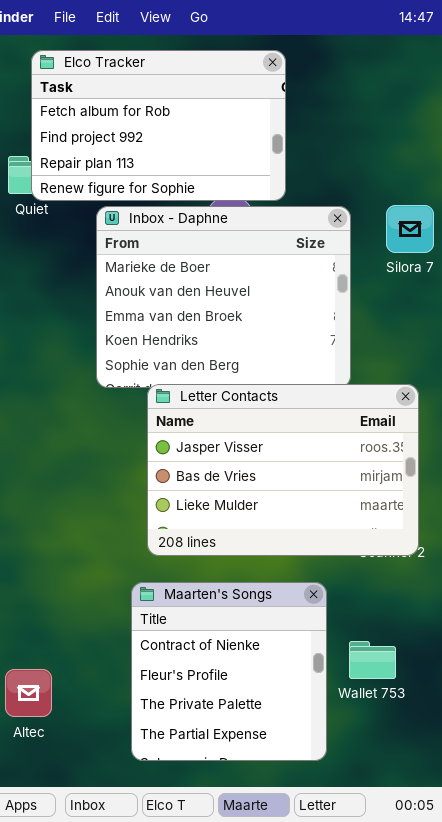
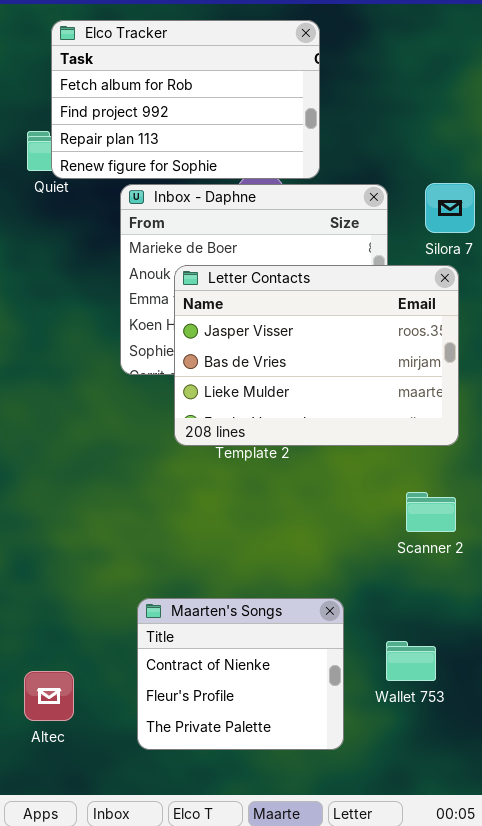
Letter Contacts: [147,384,419,556] -> [174,265,459,446], moved
Maarten's Songs: [131,582,327,761] -> [137,598,344,750], moved, resized

